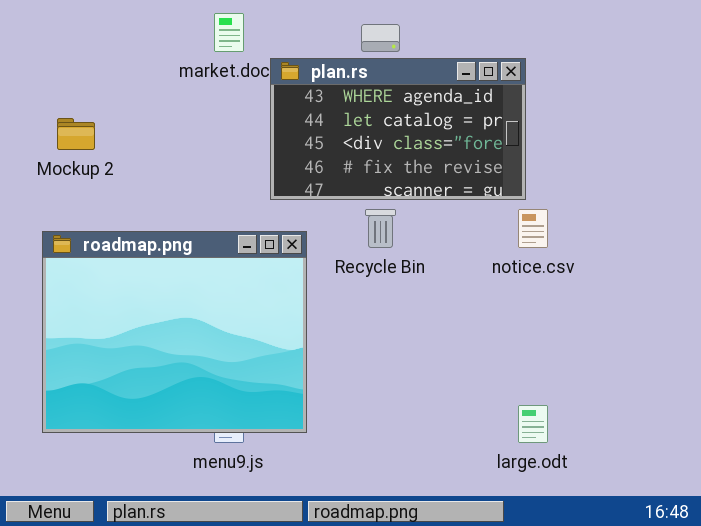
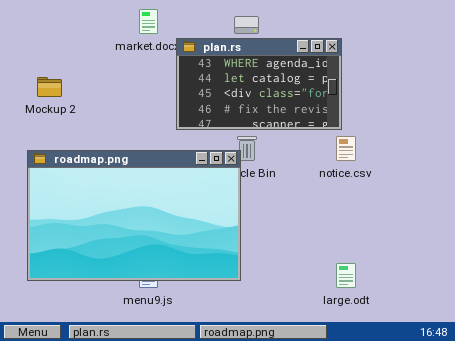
roadmap.png: [42,231,307,433] -> [27,150,241,281], resized

